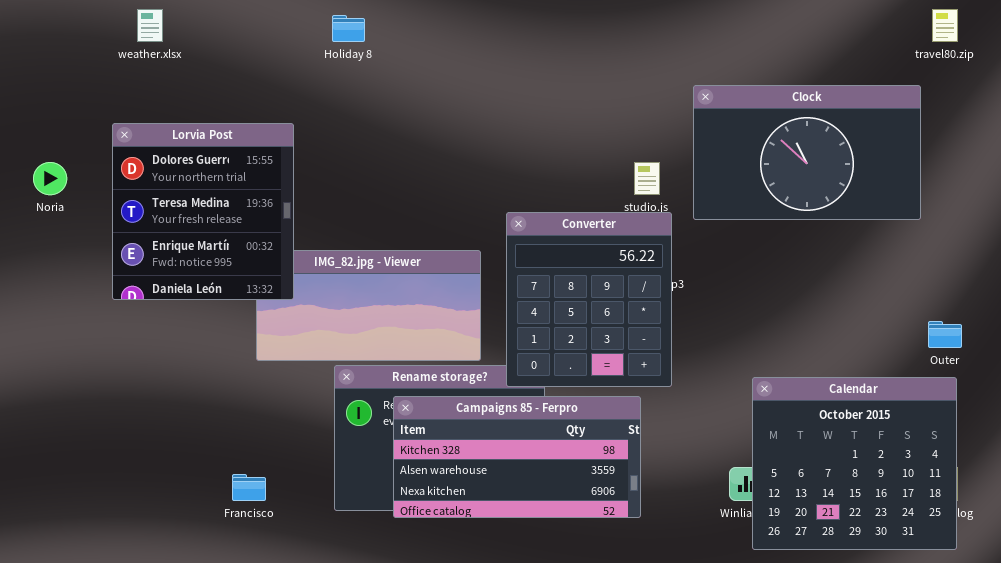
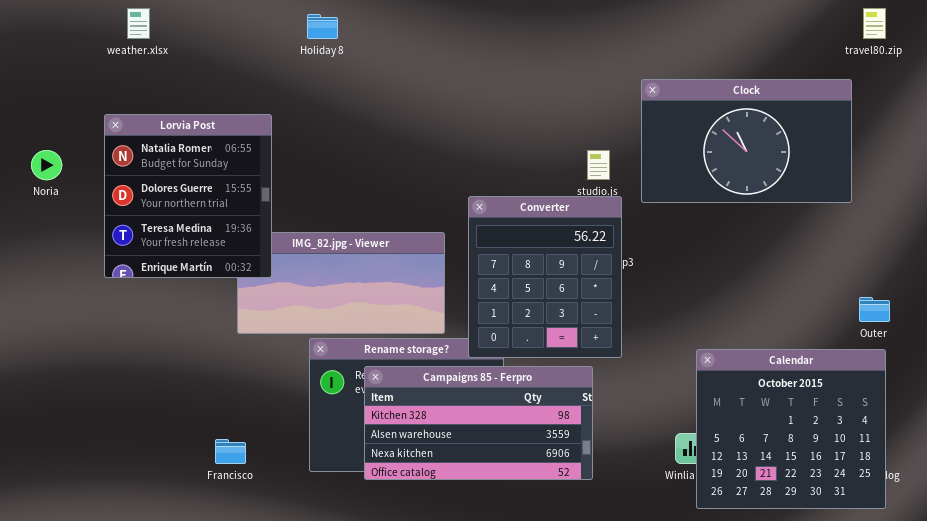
Lorvia Post: [112,123,294,300] -> [104,114,272,278], scrolled up 1 row

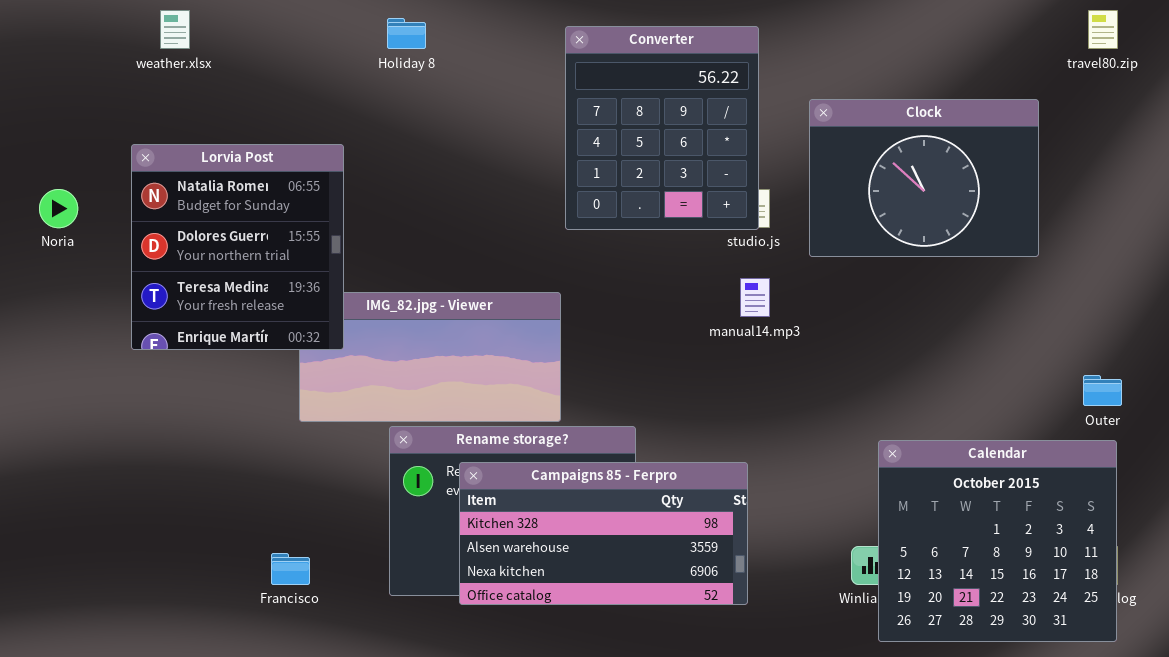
Clock: [641,79,852,203] -> [809,99,1039,257], resized
Converter: [468,196,622,358] -> [565,26,759,230], moved

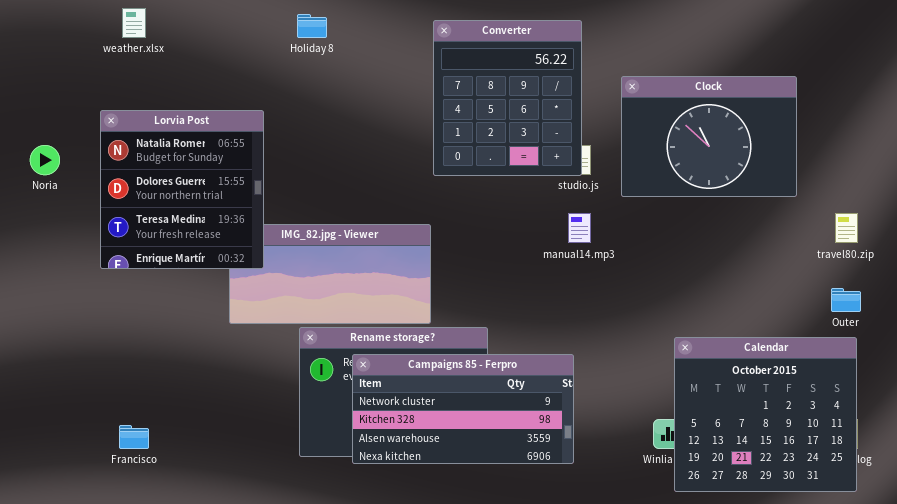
travel80.zip: [1088,10,1118,49] -> [835,213,858,243], moved
Campaigns 85 - Ferpro: [459,462,748,605] -> [352,354,574,464], scrolled up 1 row
Francisco: [271,553,310,585] -> [119,425,149,449], moved

